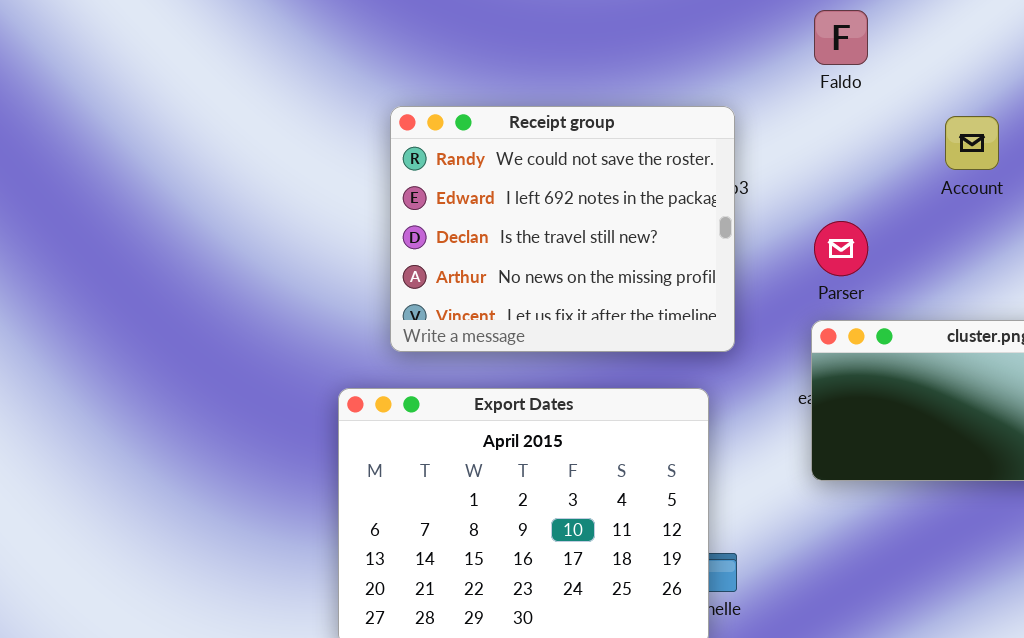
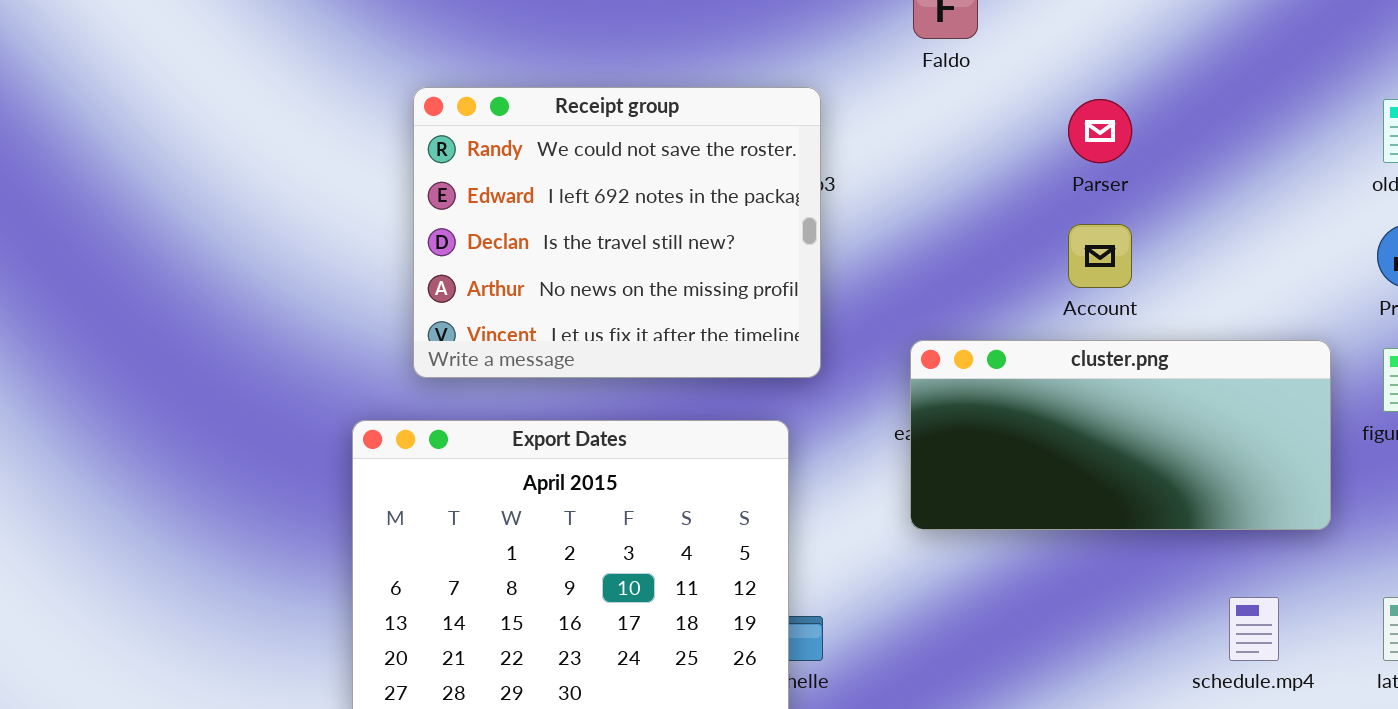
Account: [945,116,999,170] -> [1068,224,1132,288], moved
Parser: [814,221,868,276] -> [1068,99,1132,163], moved

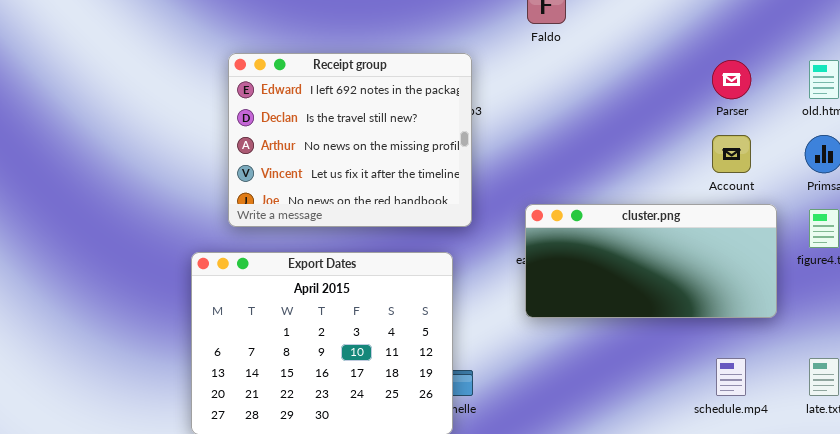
Receipt group: [413,87,821,378] -> [228,53,472,227], scrolled down 1 row
Parser: [1068,99,1132,163] -> [712,60,751,99], moved
Account: [1068,224,1132,288] -> [712,135,751,173], moved

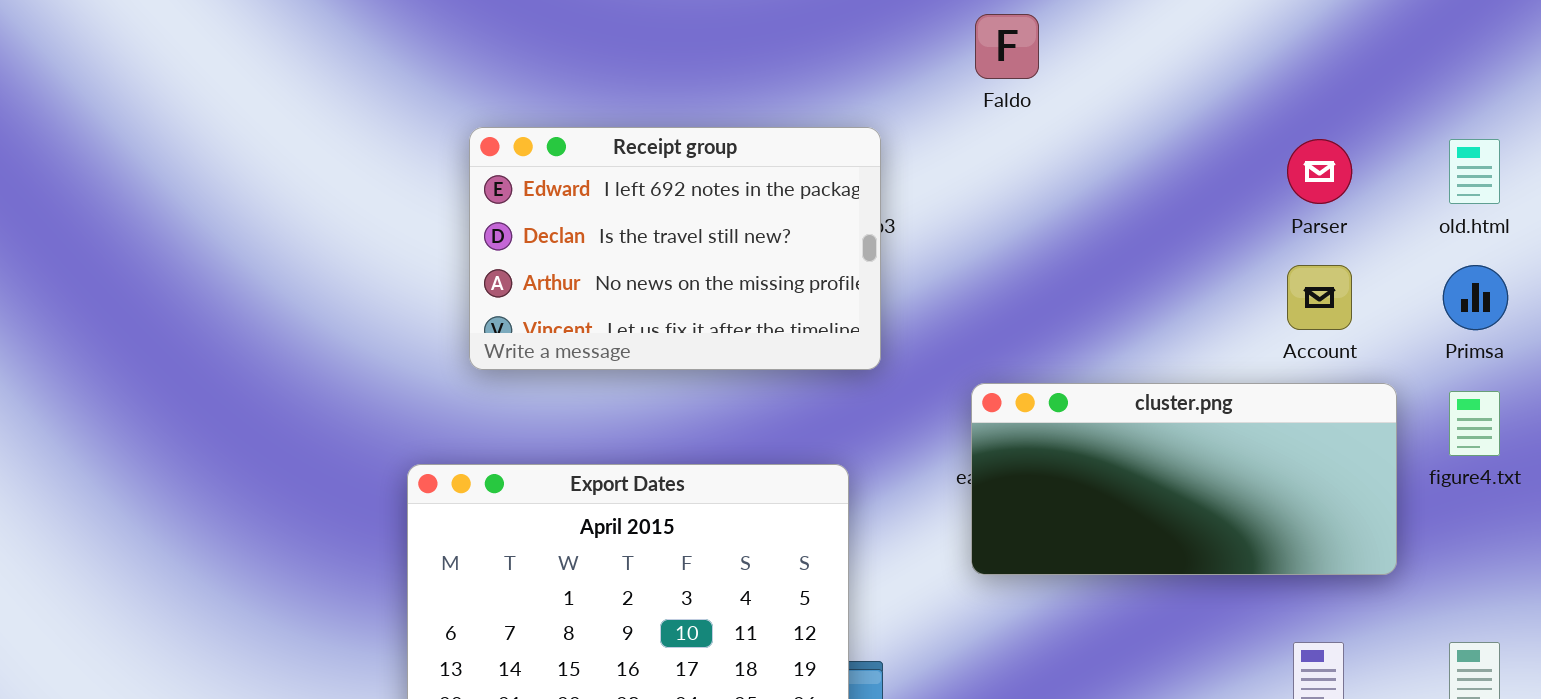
Receipt group: [228,53,472,227] -> [469,127,881,370], resized

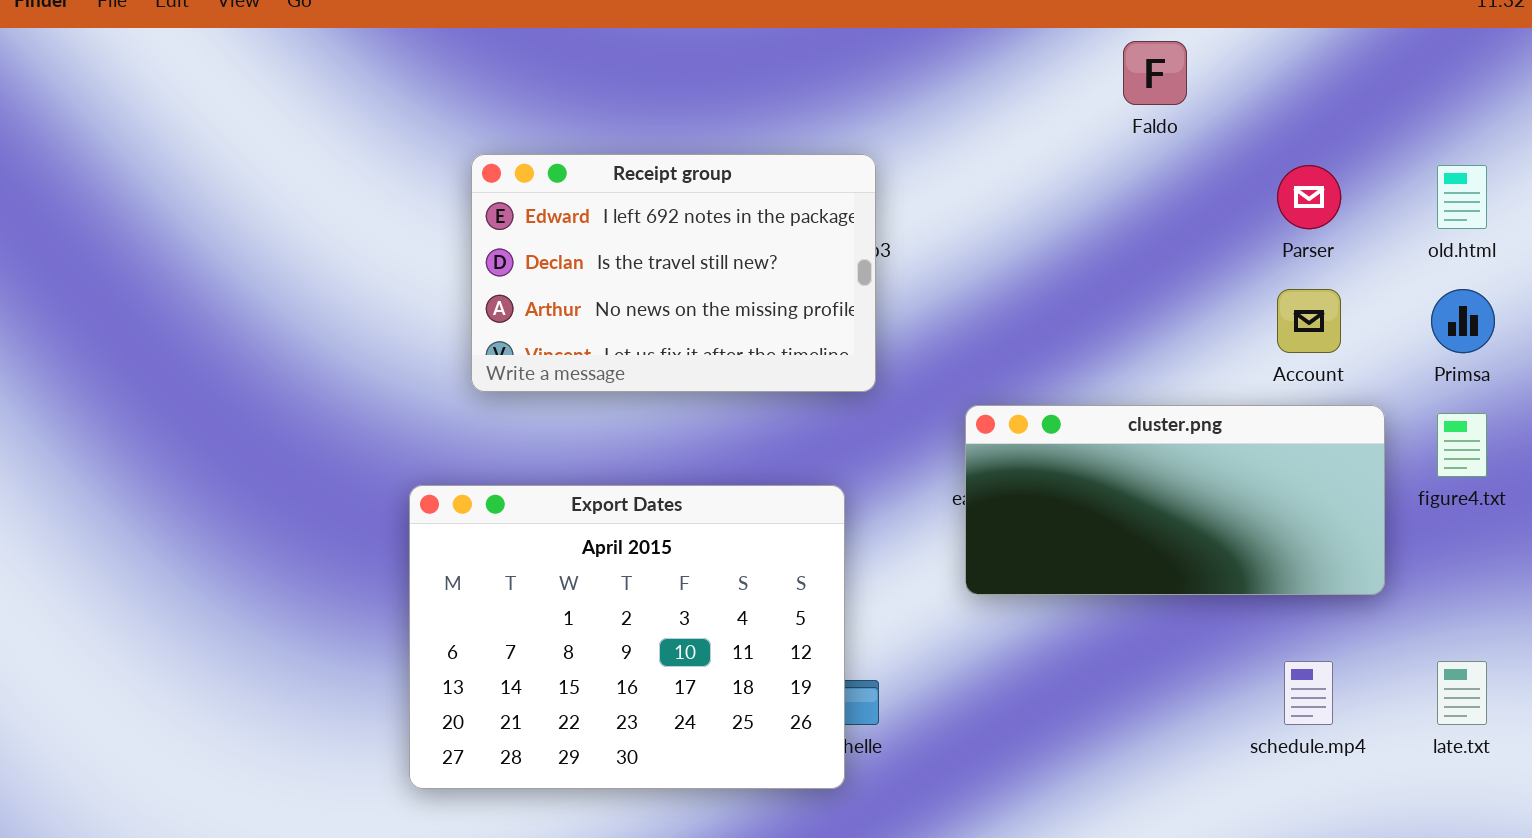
Faldo: [975,14,1039,79] -> [1123,41,1187,105], moved

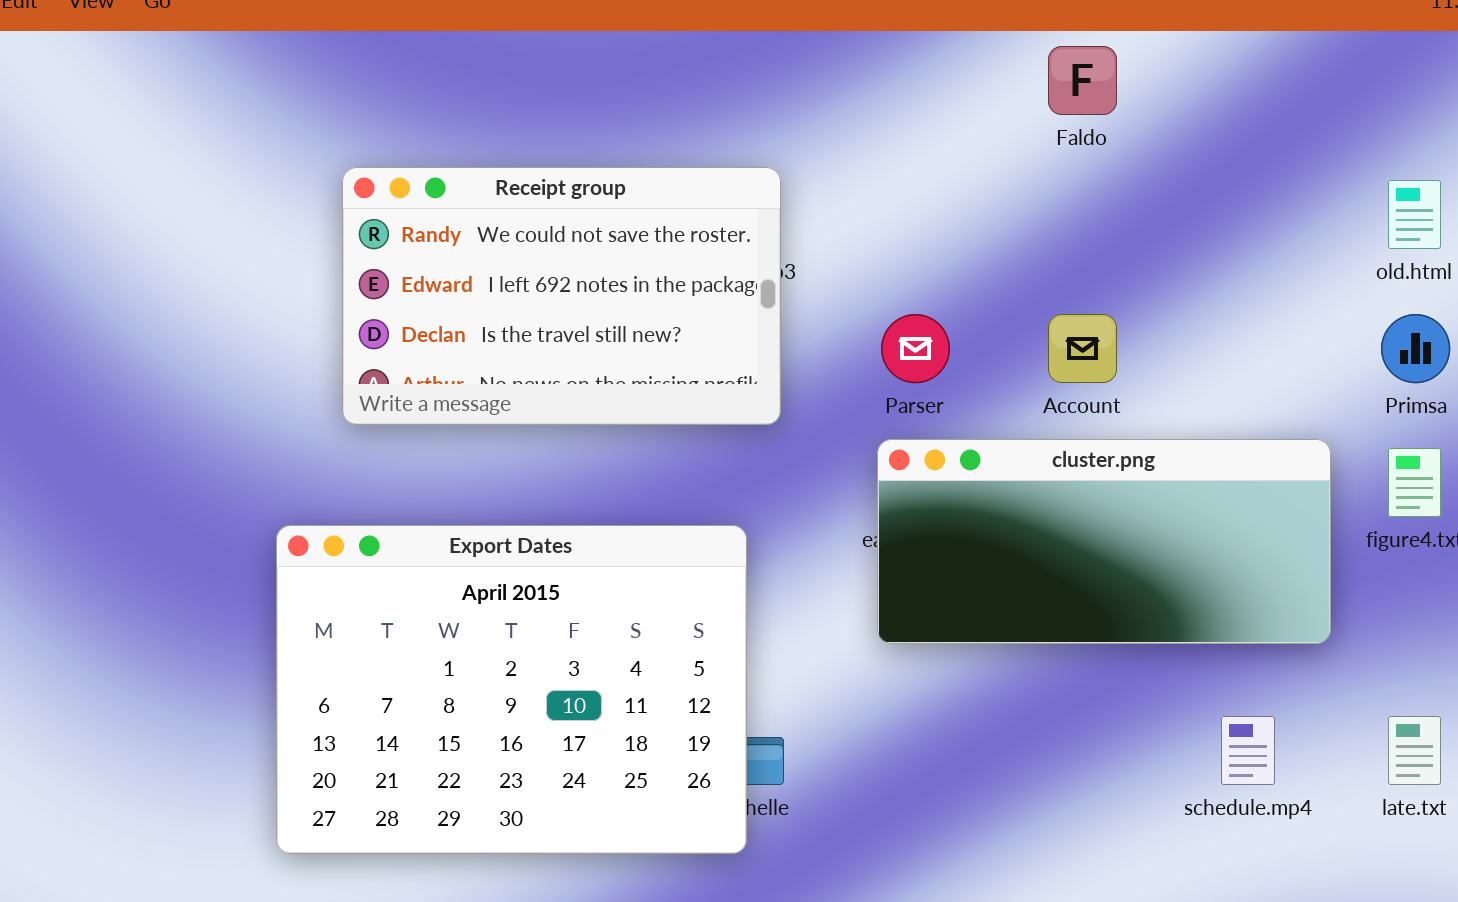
Receipt group: [471,154,876,392] -> [342,167,781,425], scrolled up 1 row
Parser: [1277,165,1341,229] -> [881,314,950,383], moved
Account: [1277,289,1341,353] -> [1048,314,1117,383], moved

